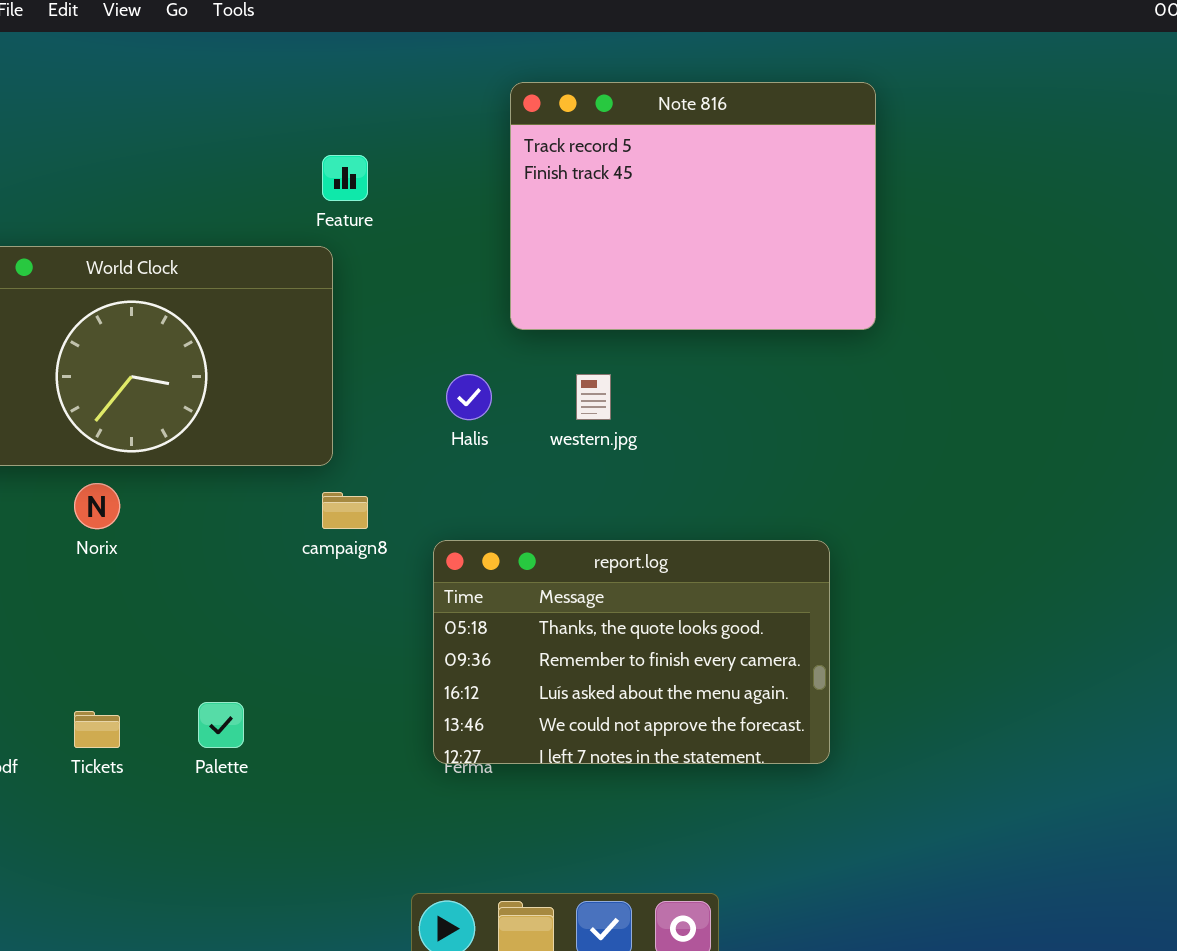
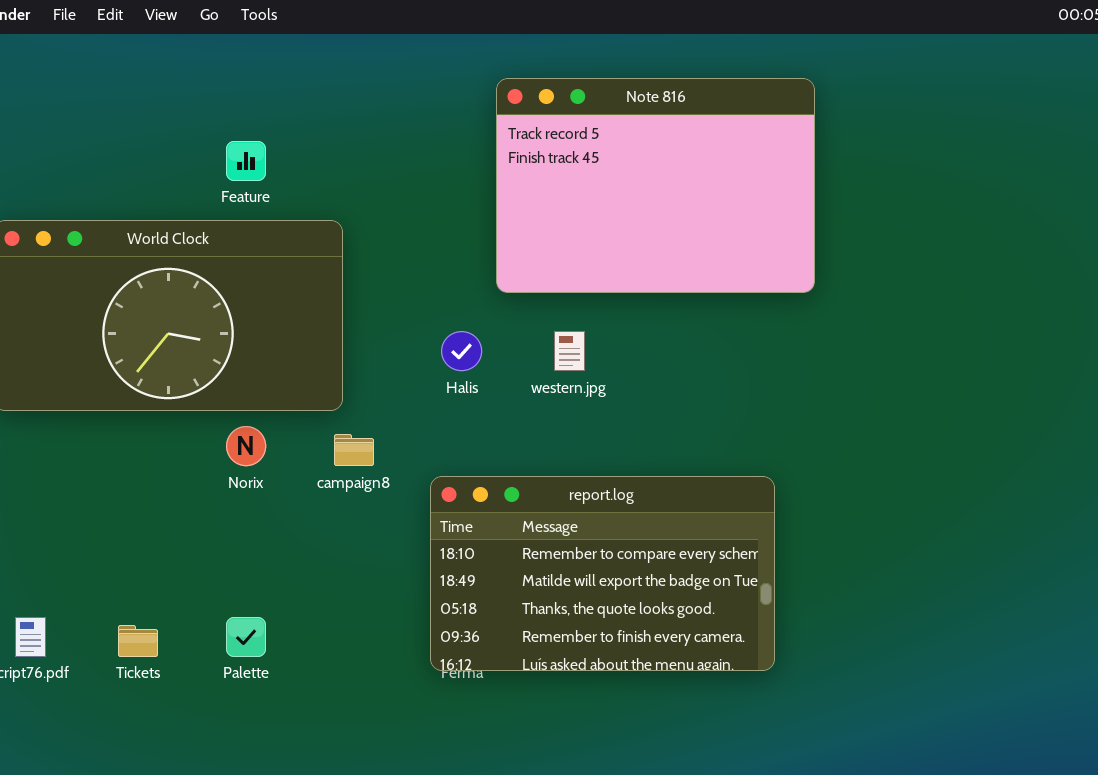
Feature: [322,155,368,201] -> [226,141,266,181], moved
Norix: [74,483,120,529] -> [226,426,266,466], moved
report.log: [433,540,830,764] -> [430,476,775,671], scrolled up 2 rows

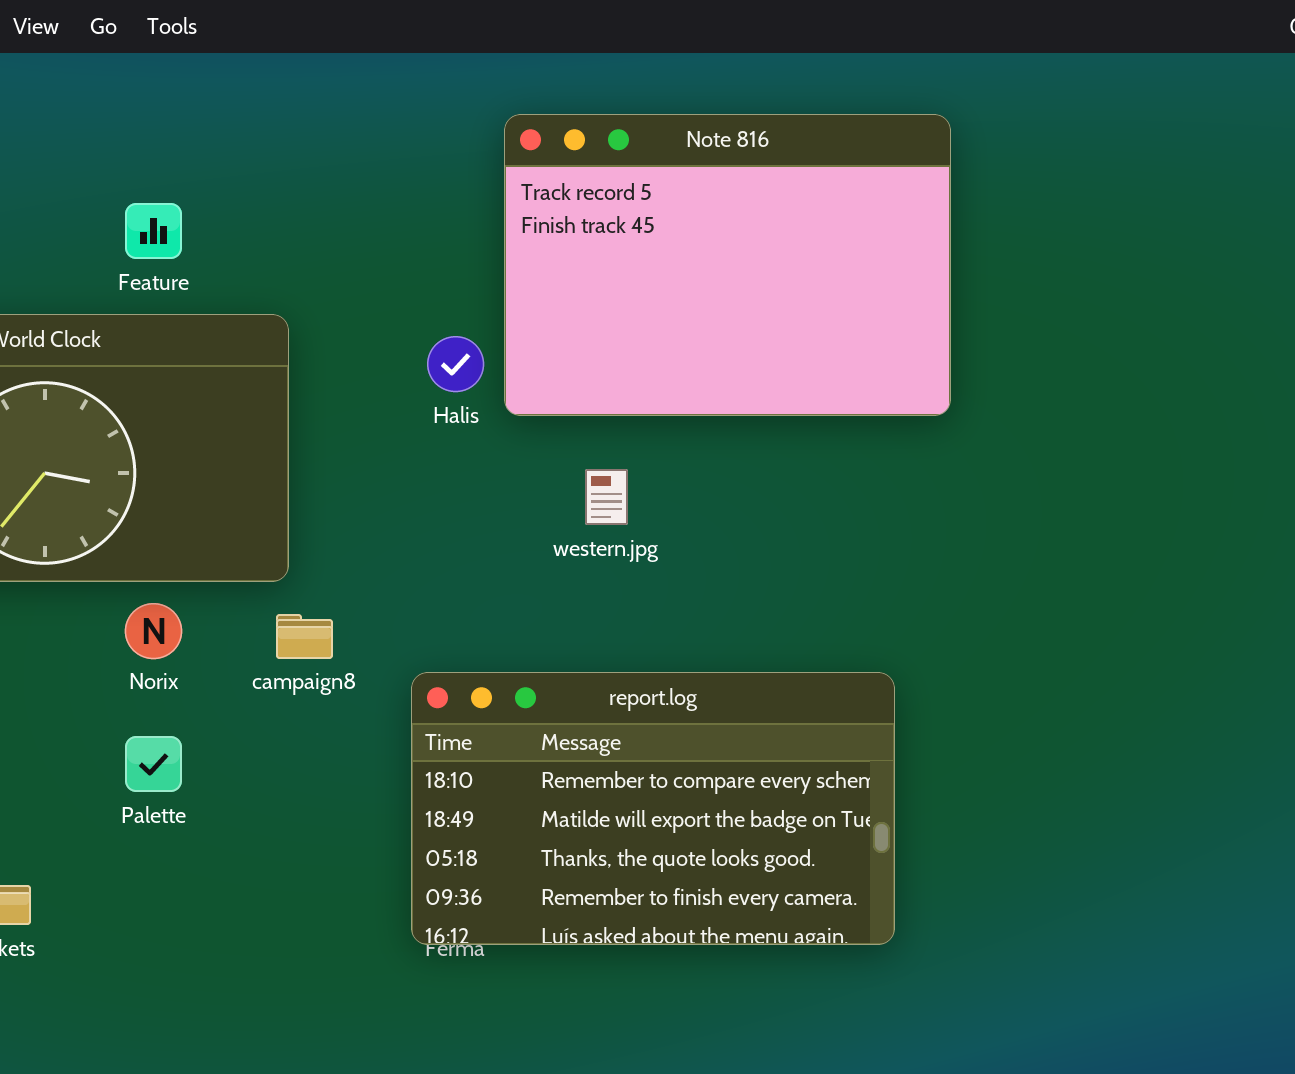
Halis: [441,331,482,371] -> [427,336,484,392], moved
Palette: [226,617,266,657] -> [125,736,182,792], moved

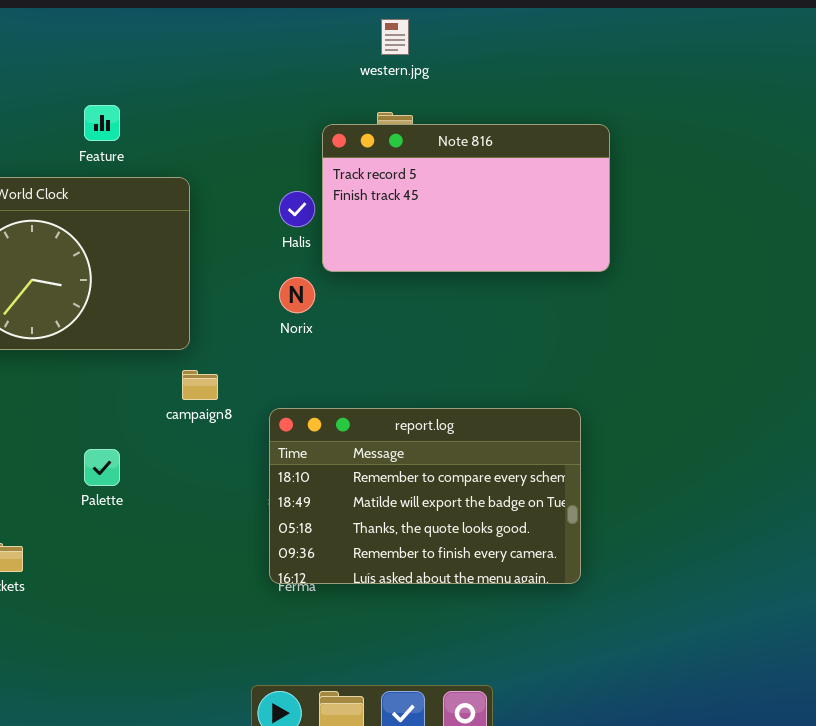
Note 816: [504,114,951,416] -> [322,124,610,272], moved, resized
western.jpg: [585,469,628,525] -> [381,19,409,55], moved
Norix: [125,603,182,659] -> [279,277,315,313], moved

